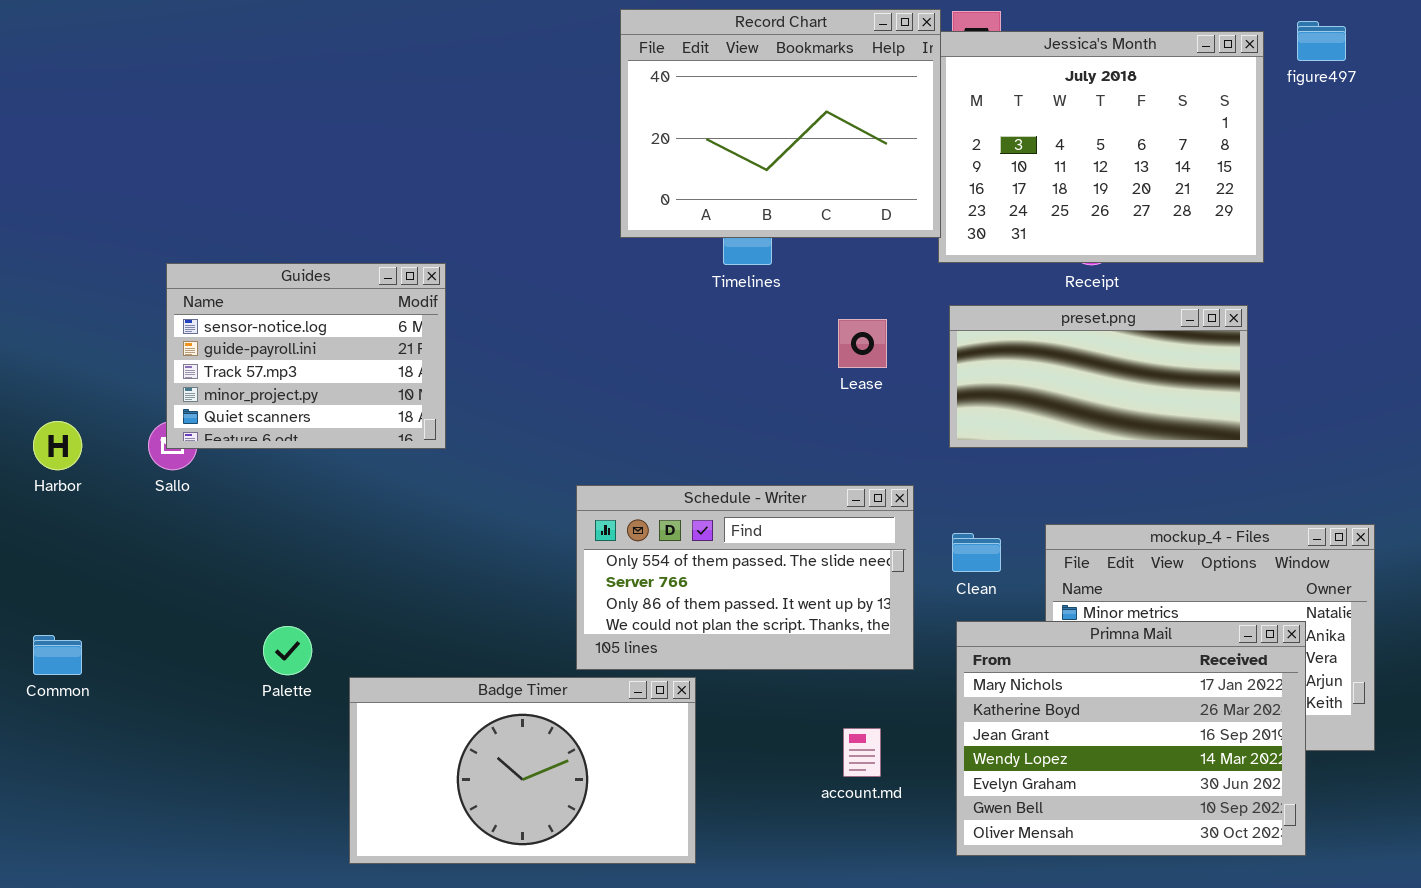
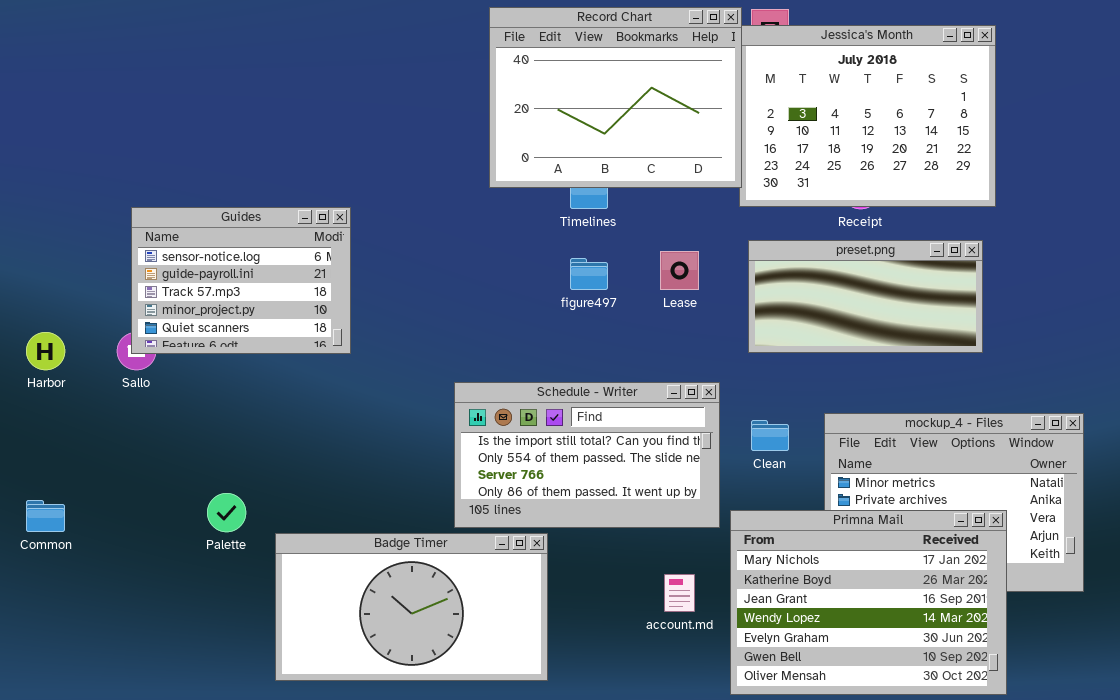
figure497: [1297,21,1346,61] -> [570,258,608,290], moved
Schedule - Writer: [576,485,914,670] -> [454,382,720,528], scrolled up 1 row
Primna Mail: [956,621,1306,856] -> [730,510,1007,695], moved

